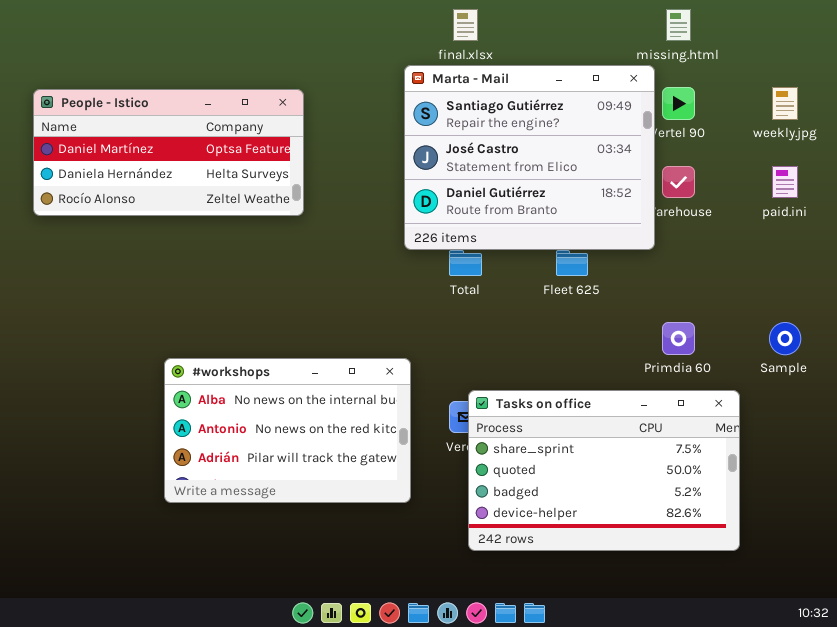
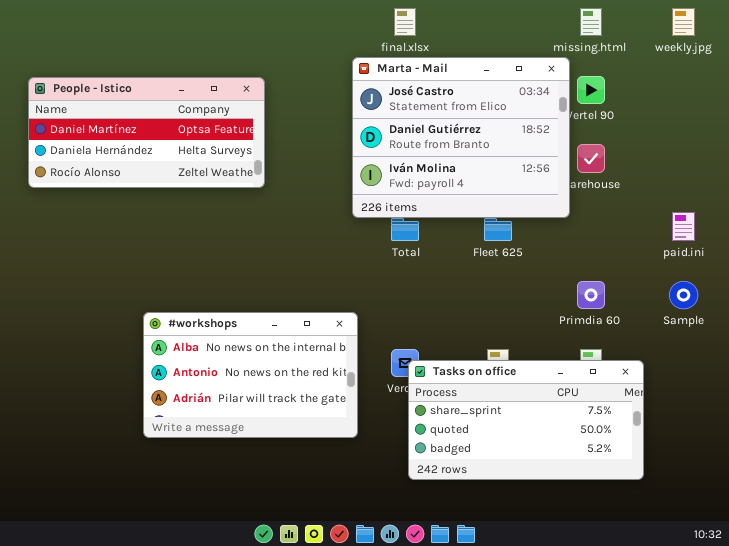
Marta - Mail: [404,65,655,250] -> [352,57,570,218], scrolled down 1 row
weekly.jpg: [772,87,798,120] -> [672,8,695,36], moved
paid.ini: [772,166,798,198] -> [672,212,695,241], moved
Tasks on office: [468,390,740,551] -> [408,360,644,480], resized

